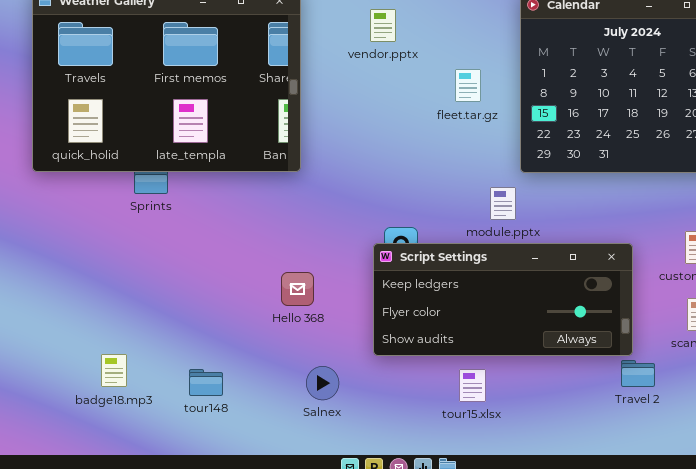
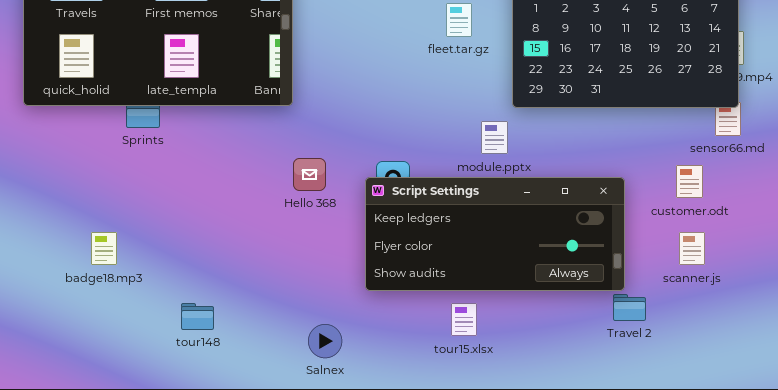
Hello 368: [281,272,314,306] -> [293,158,326,191], moved
badge18.mp3: [101,354,127,387] -> [91,232,117,265], moved
Salnex: [306,366,339,400] -> [308,324,342,358], moved

